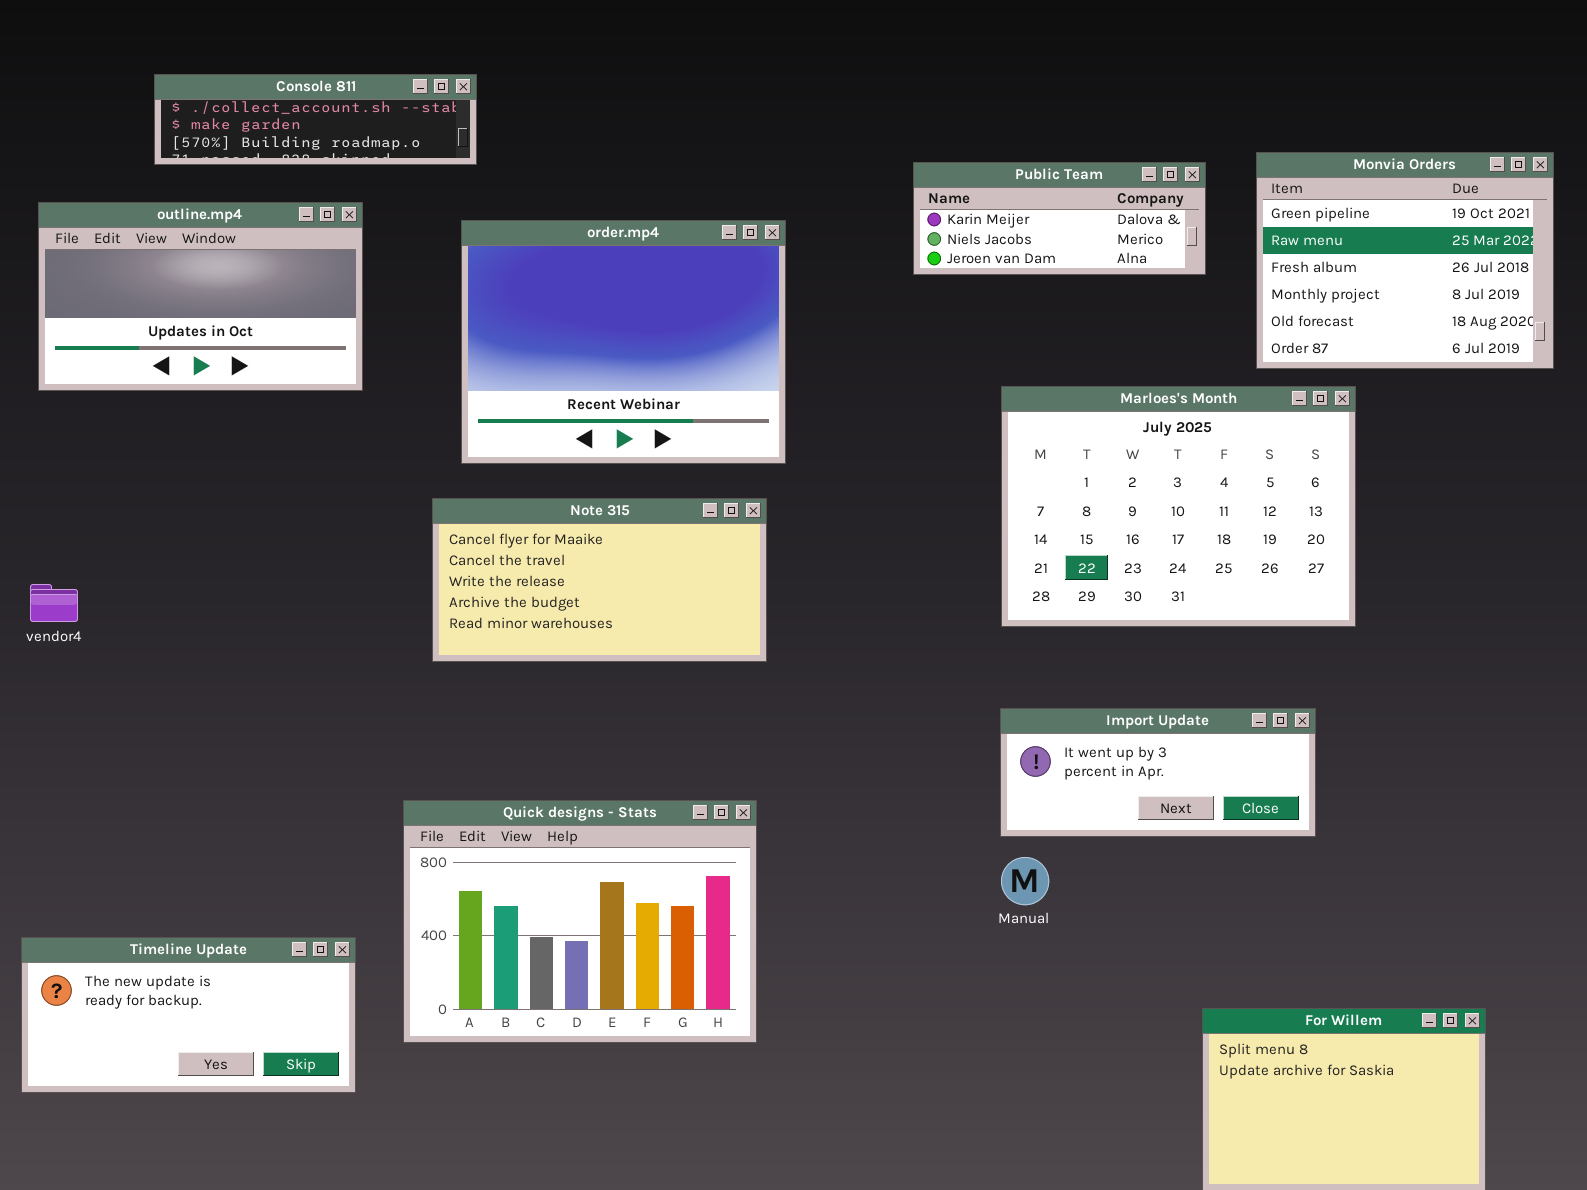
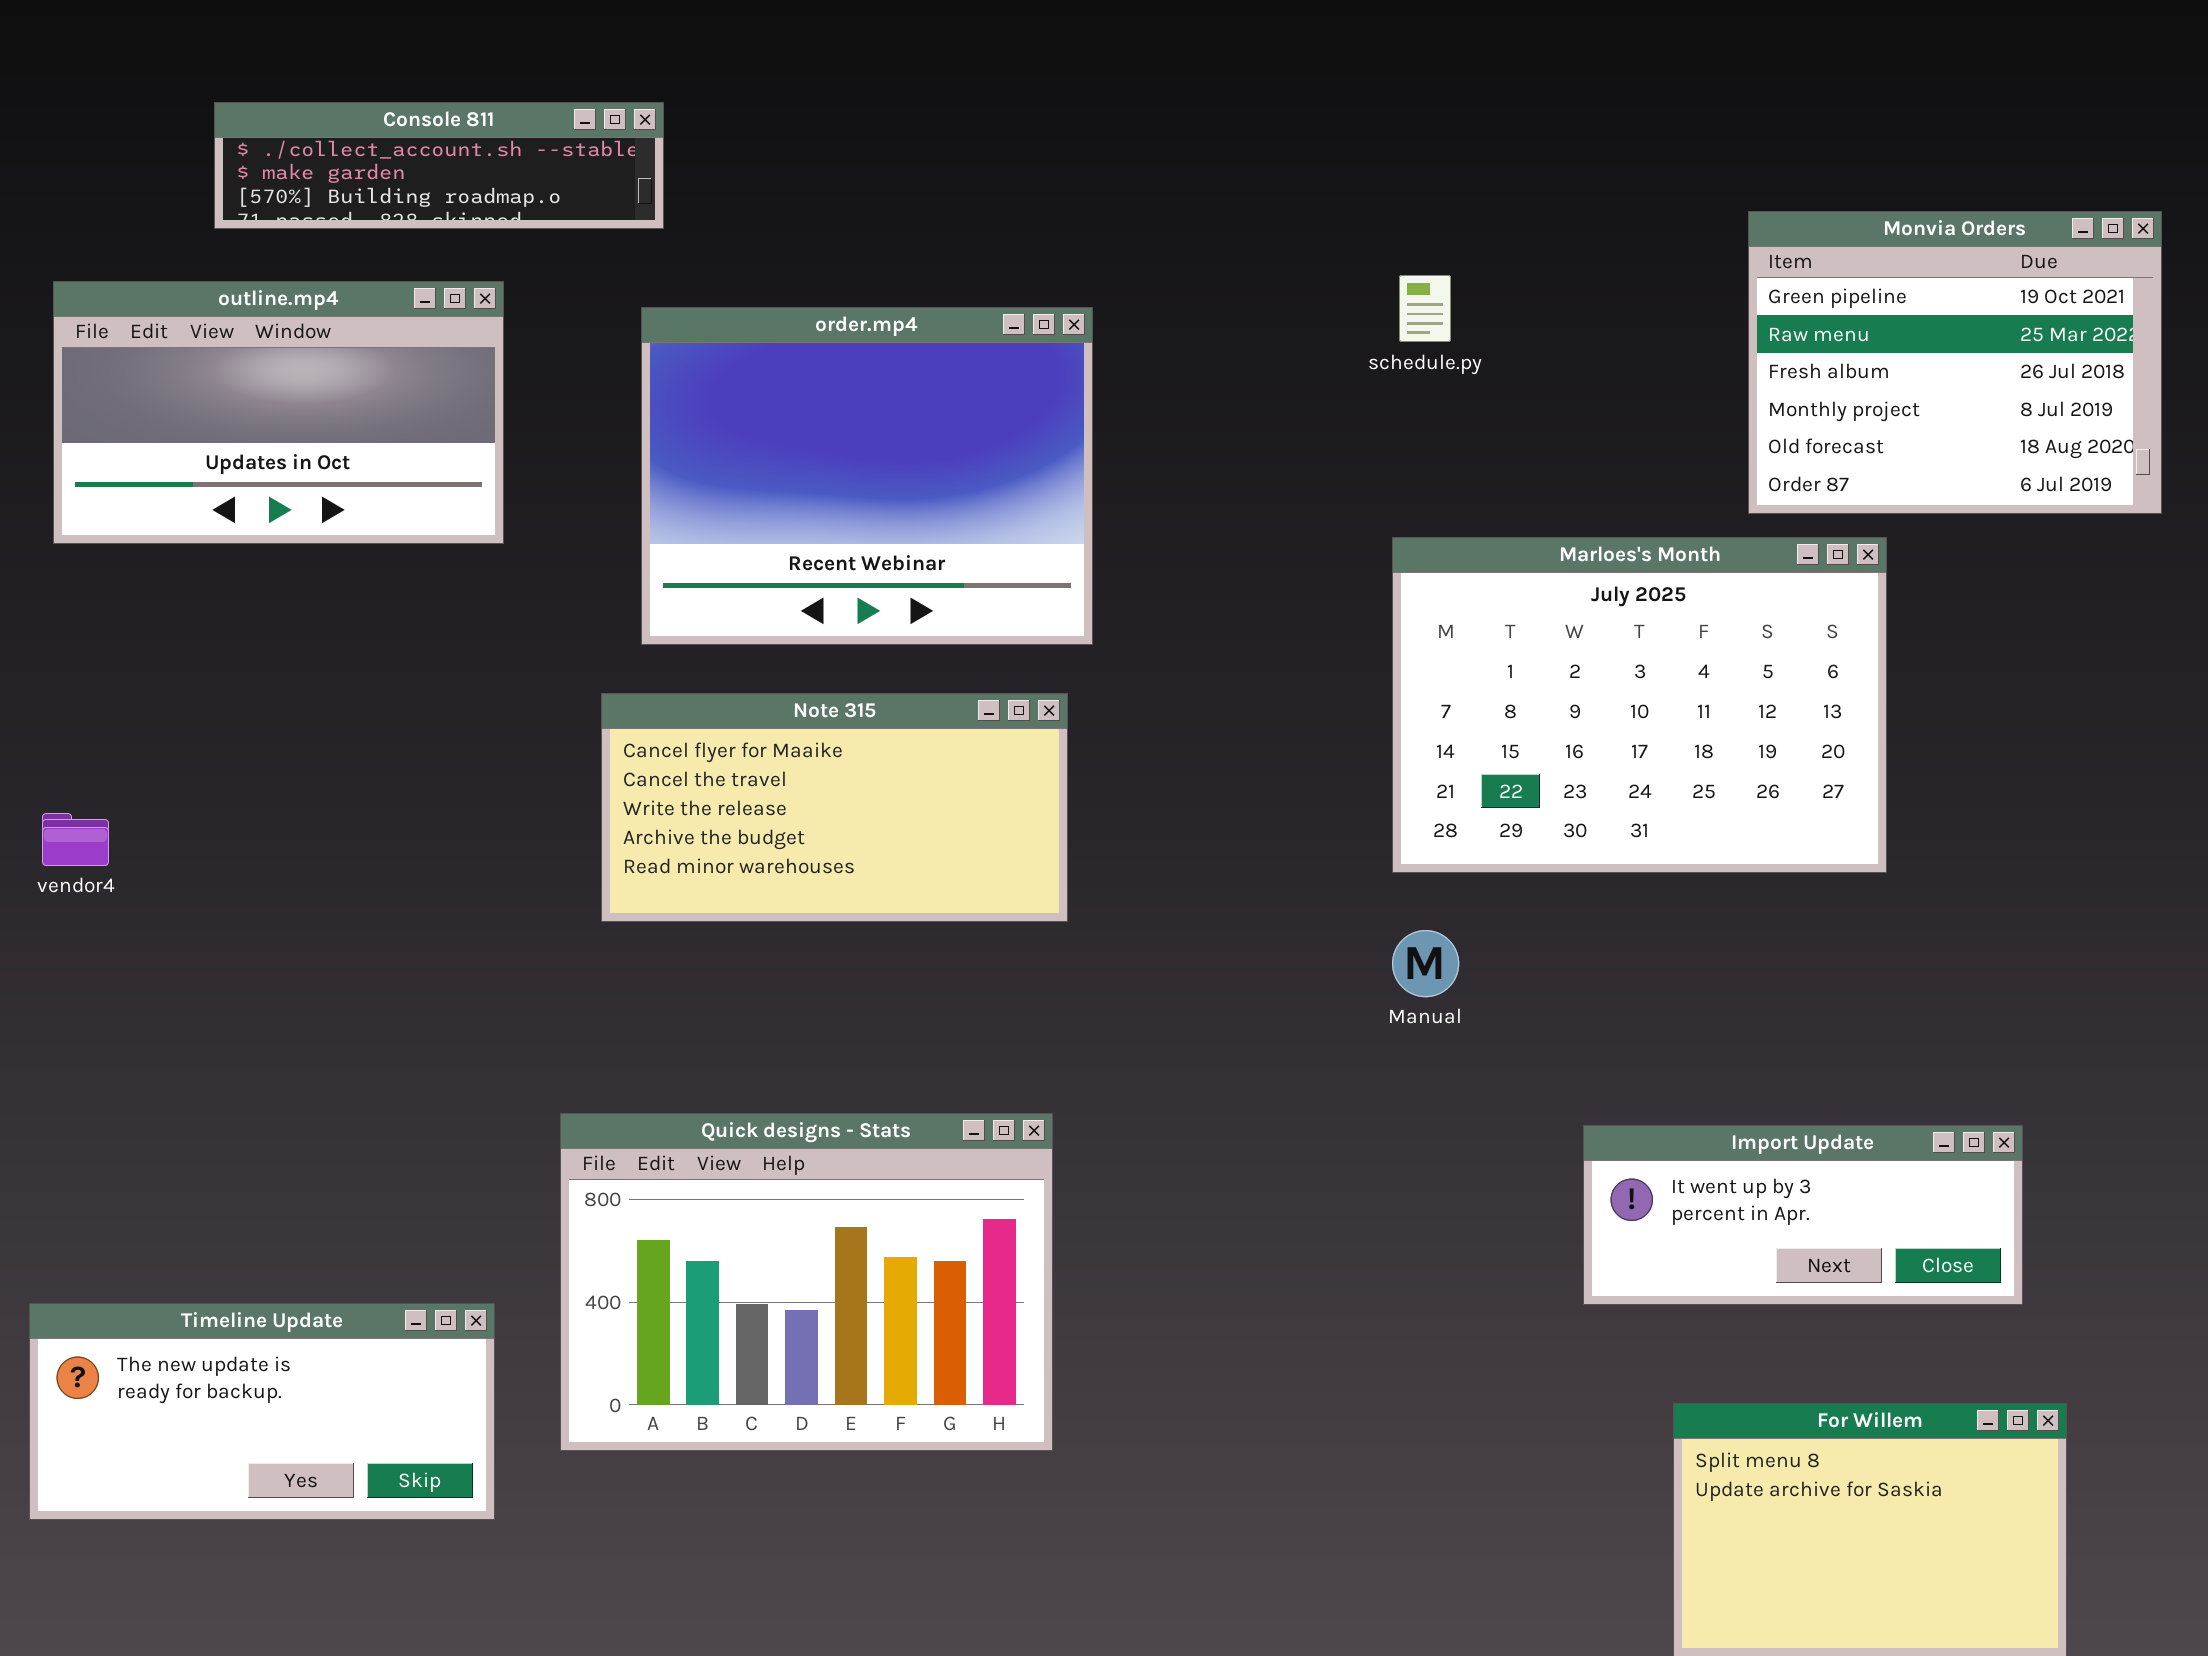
Public Team: [913,162,1206,275] -> none, closed
Import Update: [1000,708,1316,837] -> [1583,1125,2023,1305], moved
Manual: [1001,857,1049,905] -> [1392,930,1459,997], moved

